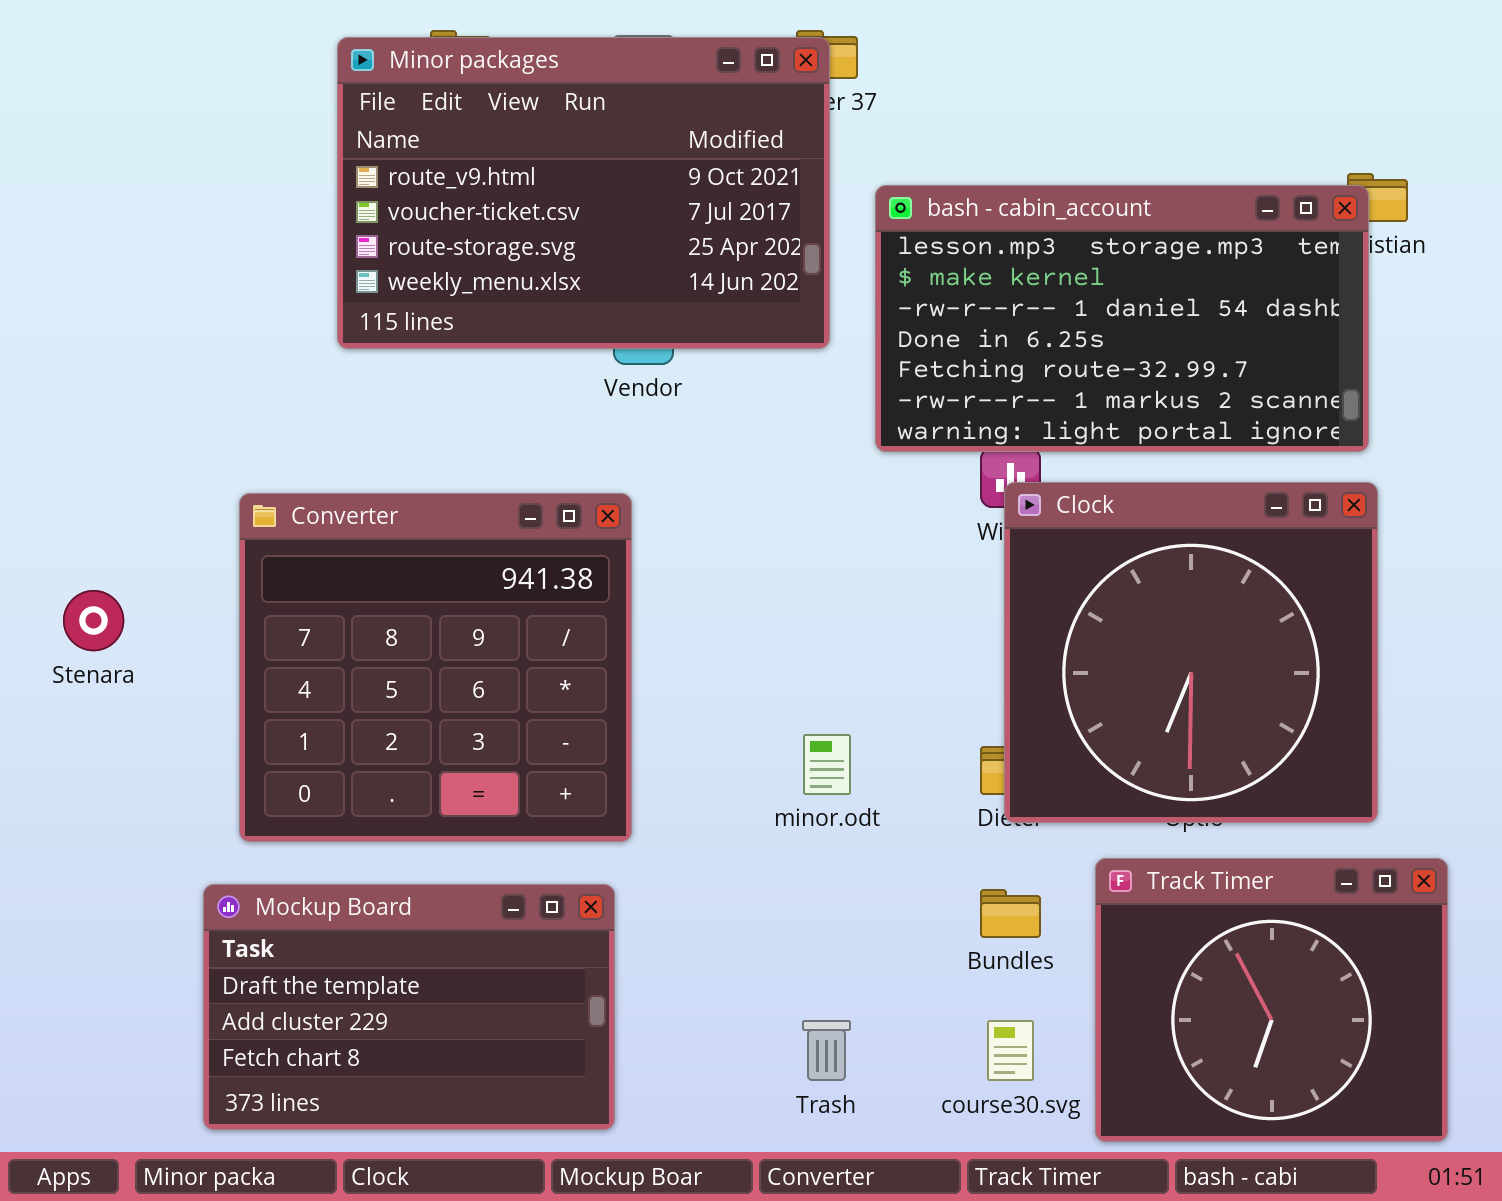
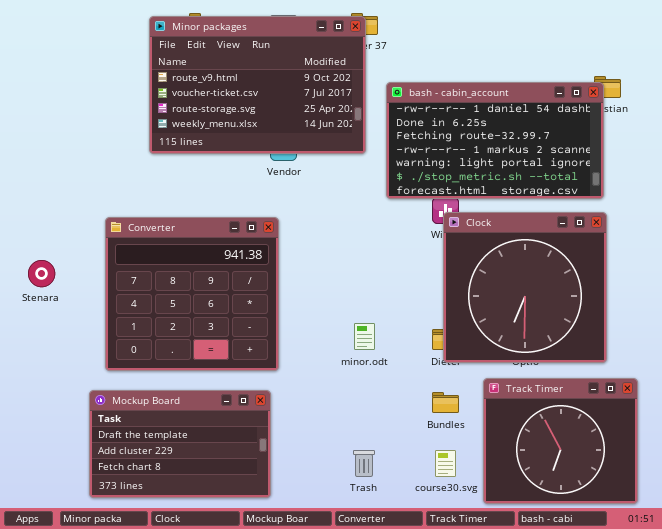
bash - cabin_account: [875,185,1369,452] -> [386,82,604,199], scrolled down 2 rows

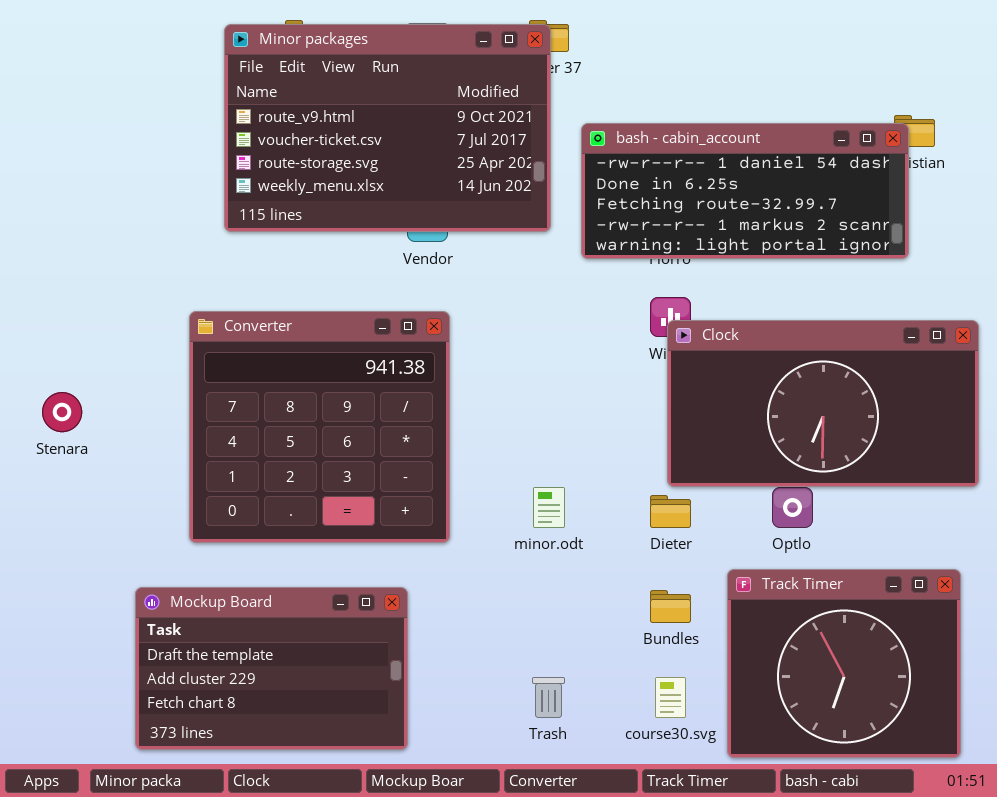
bash - cabin_account: [386,82,604,199] -> [581,123,909,259], resized
Clock: [443,212,607,363] -> [667,320,979,487], resized
Converter: [105,217,279,371] -> [189,311,450,543], moved

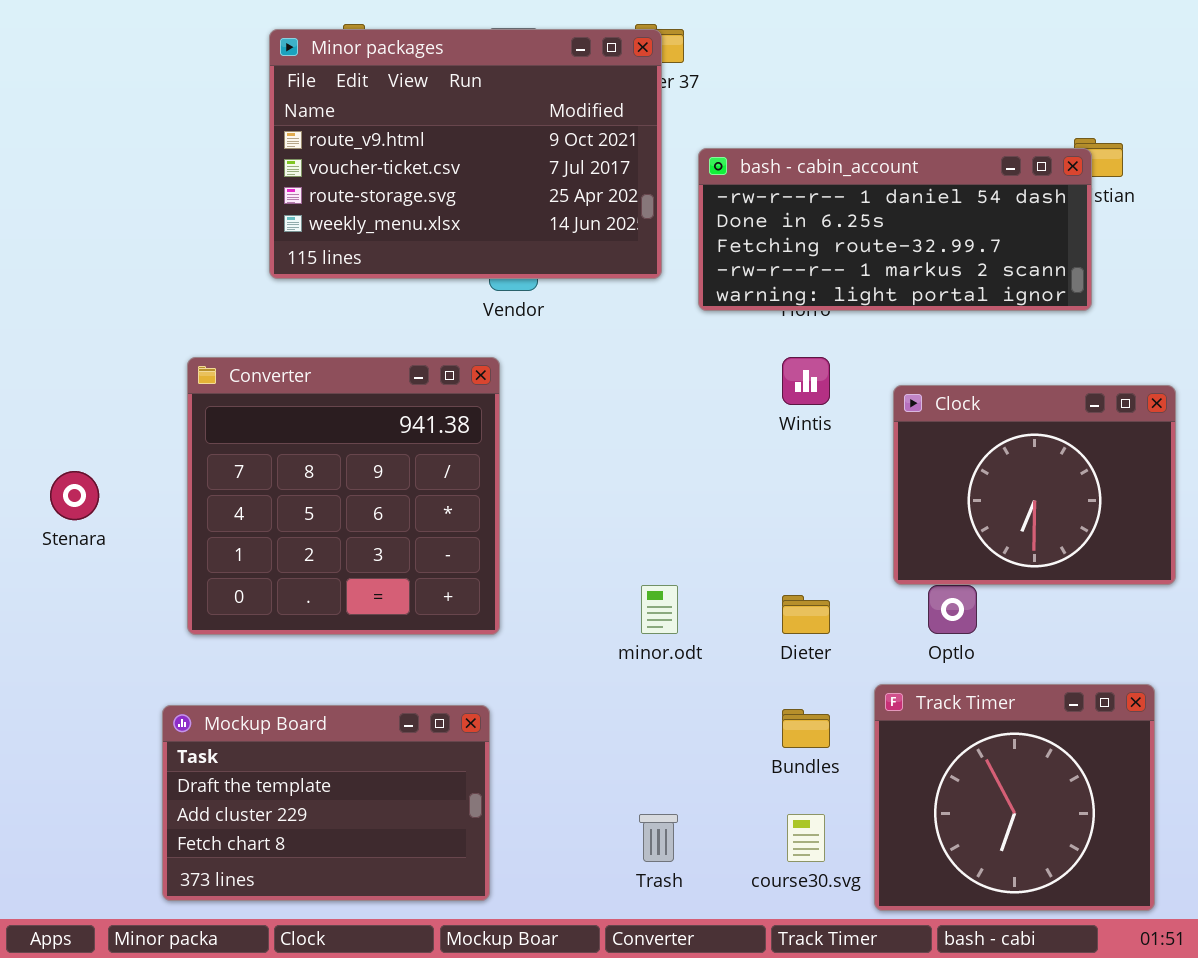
Converter: [189,311,450,543] -> [187,357,500,635], moved
Clock: [667,320,979,487] -> [893,385,1176,585], resized

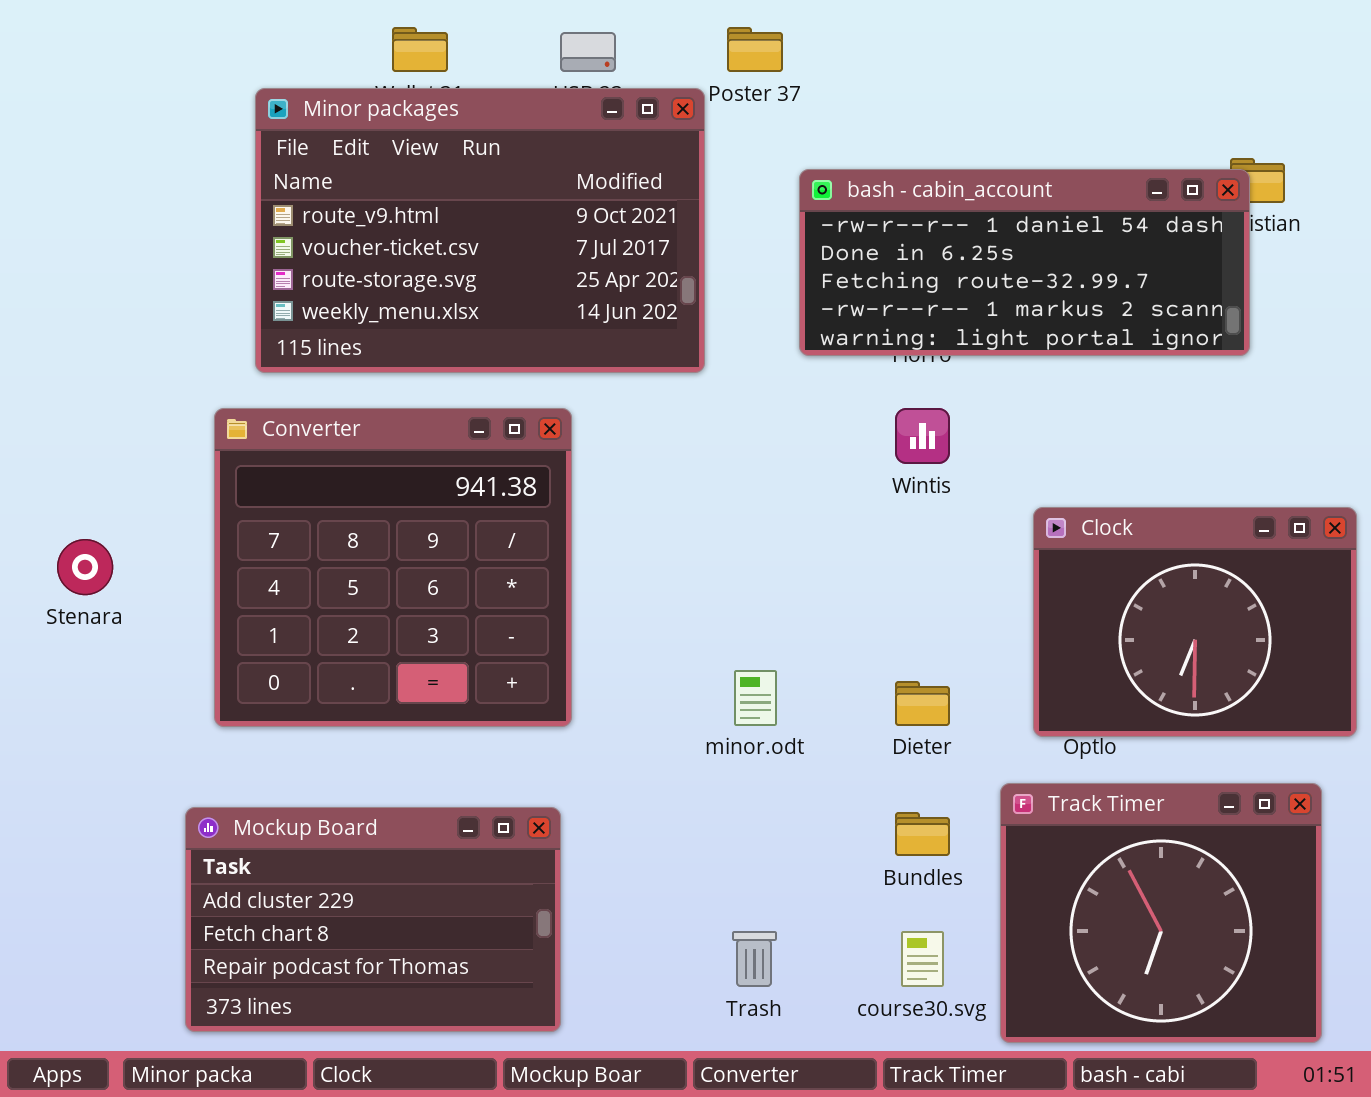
Minor packages: [269,29,662,279] -> [255,88,705,373], moved
Clock: [893,385,1176,585] -> [1033,507,1357,737], moved
Mockup Board: [162,705,490,901] -> [185,807,561,1032], scrolled down 1 row

